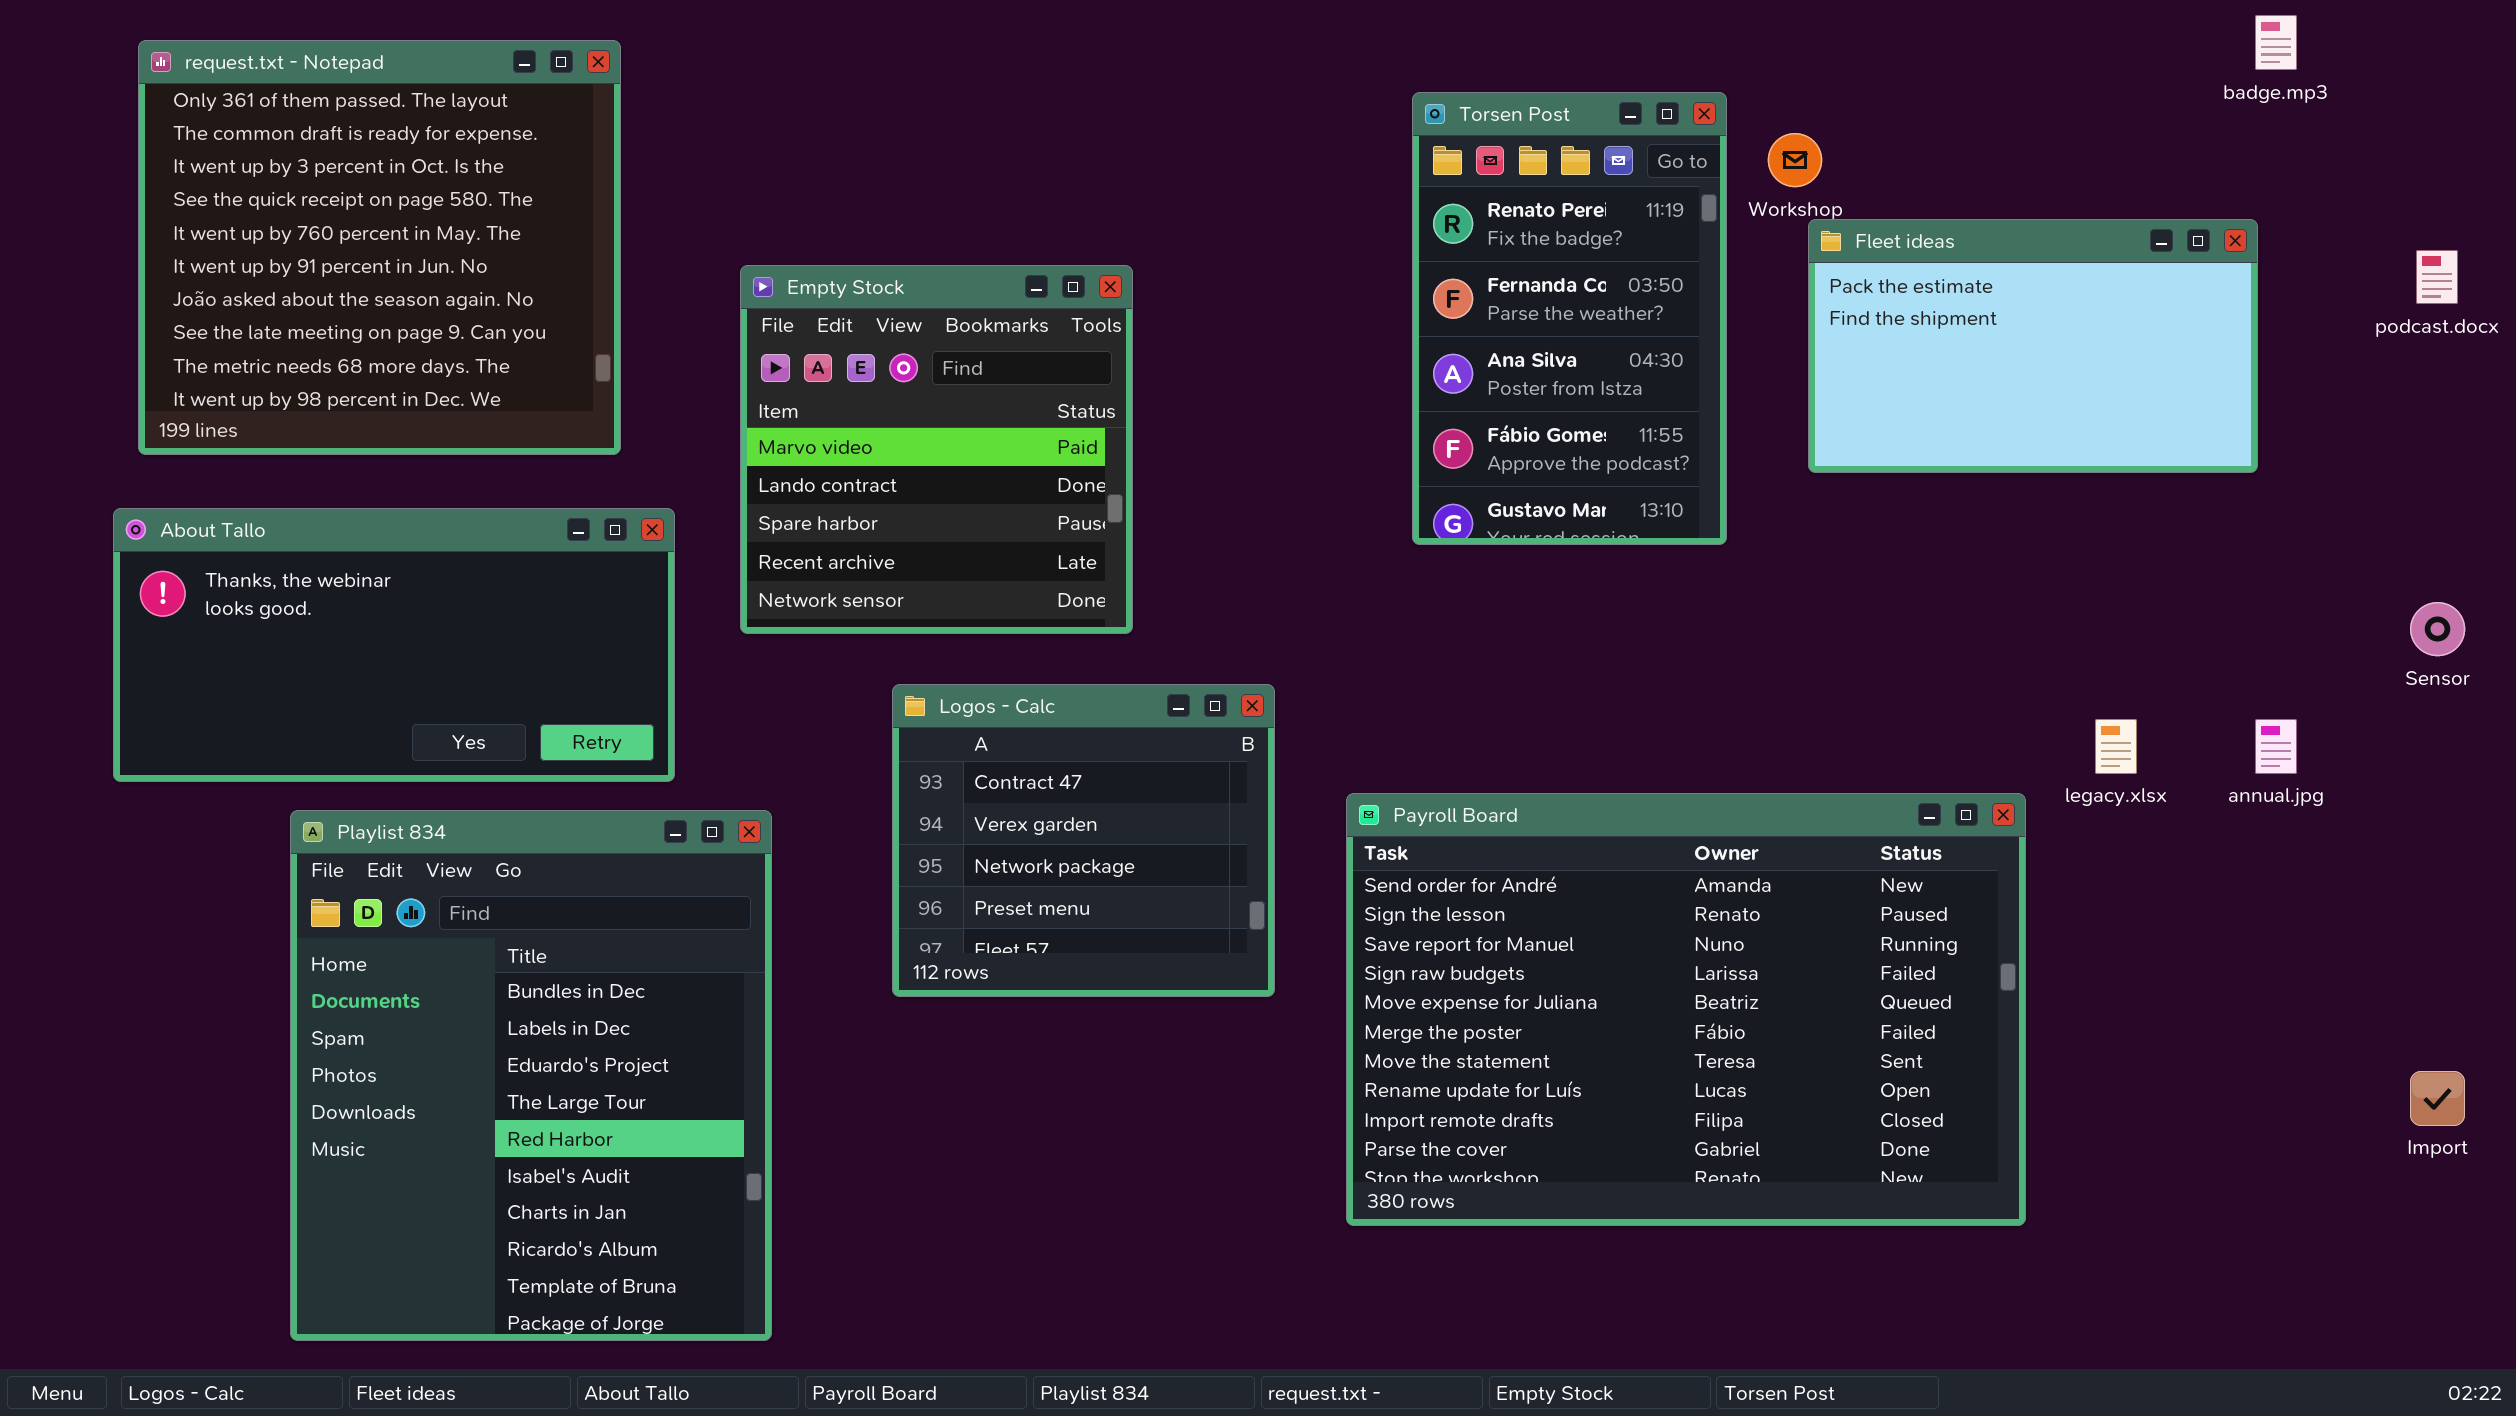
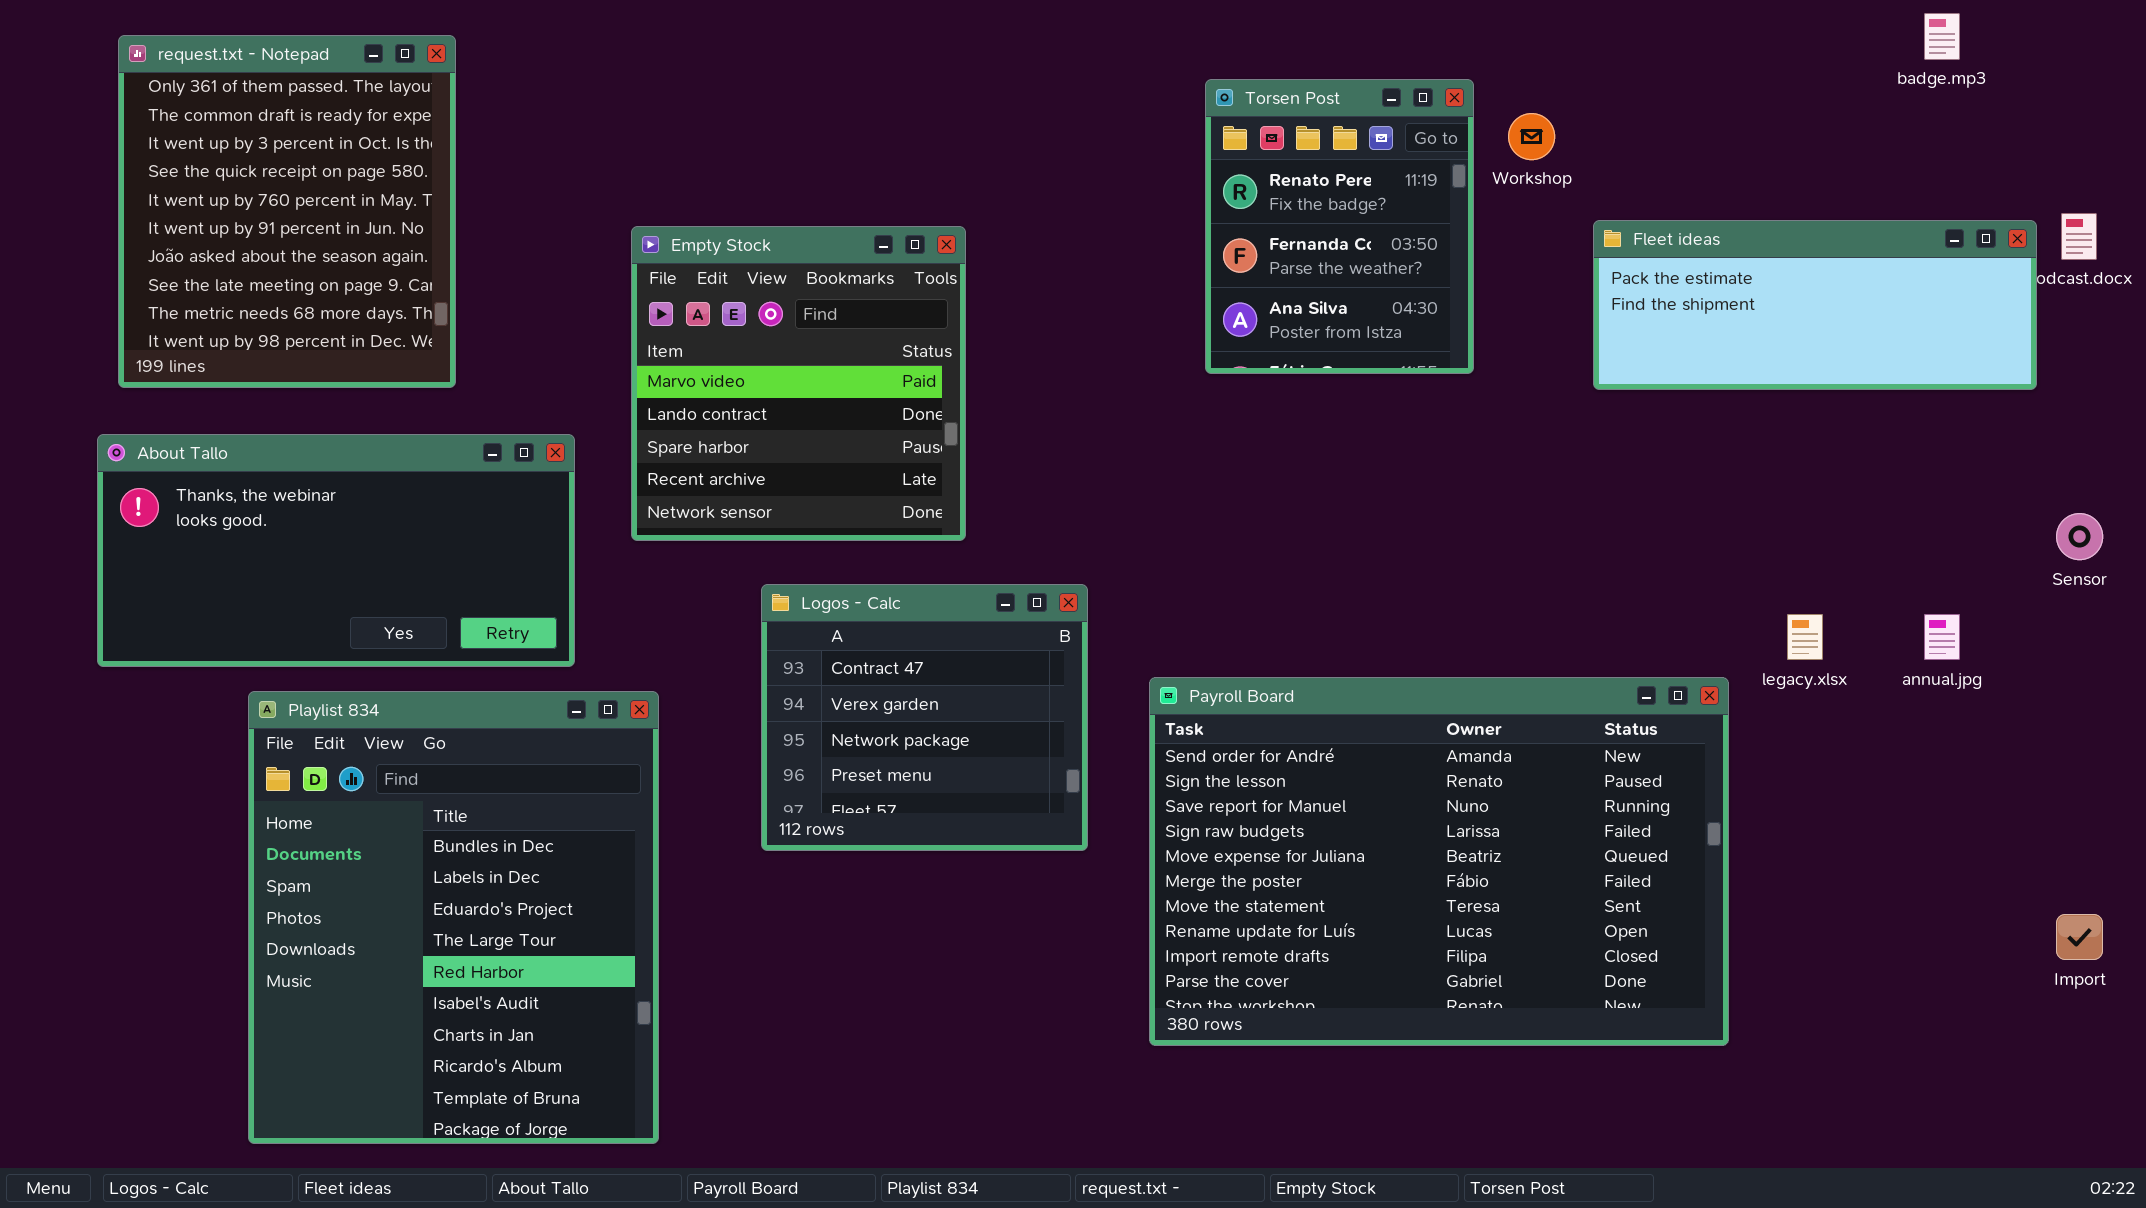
request.txt - Notepad: [138,40,621,455] -> [118,35,456,388], resized
Torsen Post: [1412,92,1727,545] -> [1205,79,1474,374], resized
Fleet ideas: [1808,219,2258,473] -> [1593,220,2037,390], moved, resized

